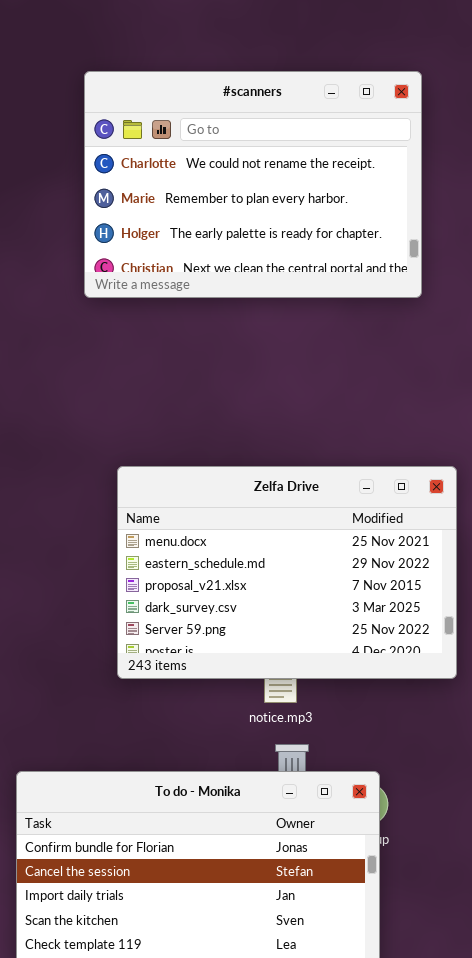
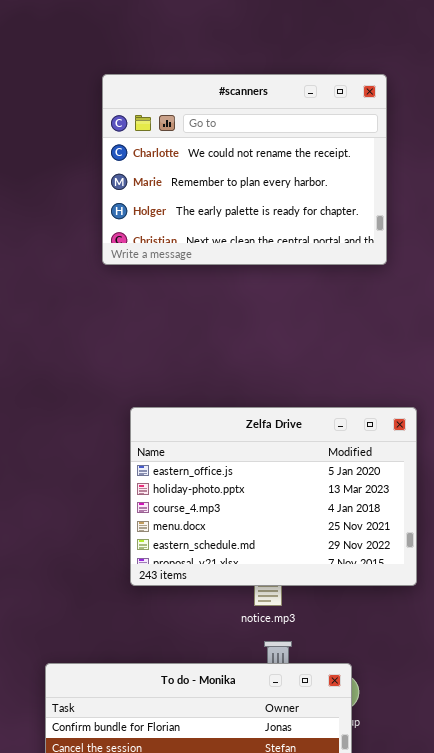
Zelfa Drive: [117,466,457,679] -> [130,407,417,586], scrolled up 3 rows

